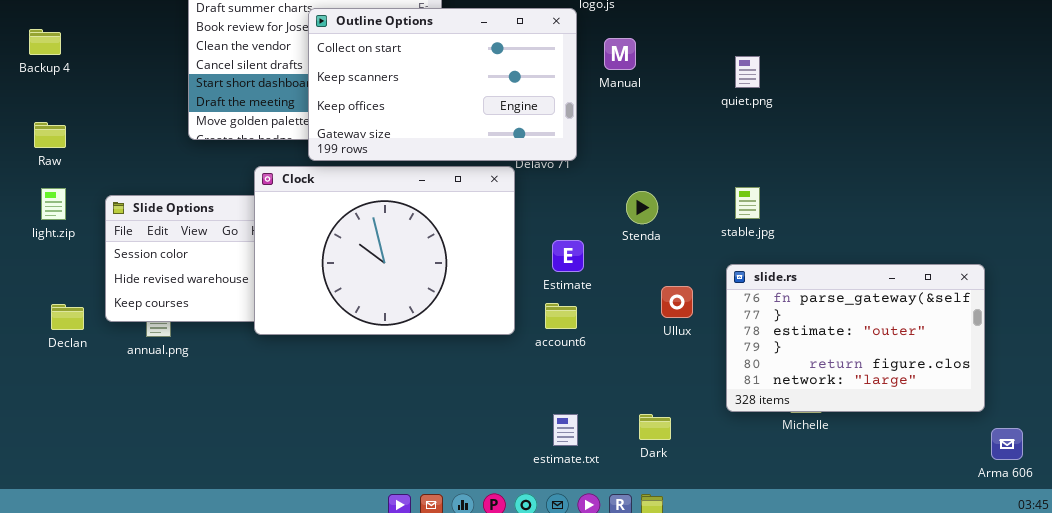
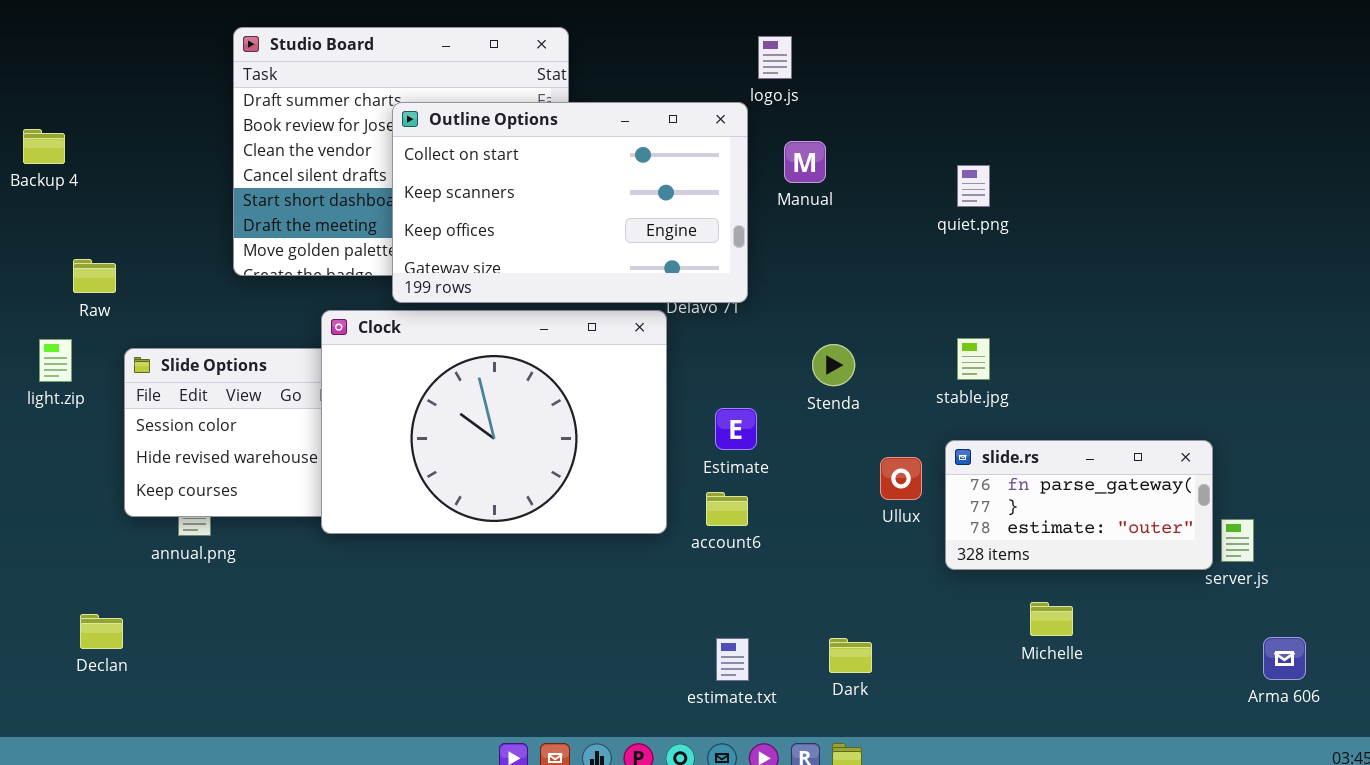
Raw: [34,122,66,148] -> [73,259,116,293], moved
slide.rs: [726,264,985,412] -> [945,440,1213,570], resized
Ullux: [661,286,693,318] -> [880,457,922,500], moved
Declan: [51,304,84,330] -> [80,614,123,649], moved
Arma 606: [991,428,1023,460] -> [1263,637,1306,680], moved

